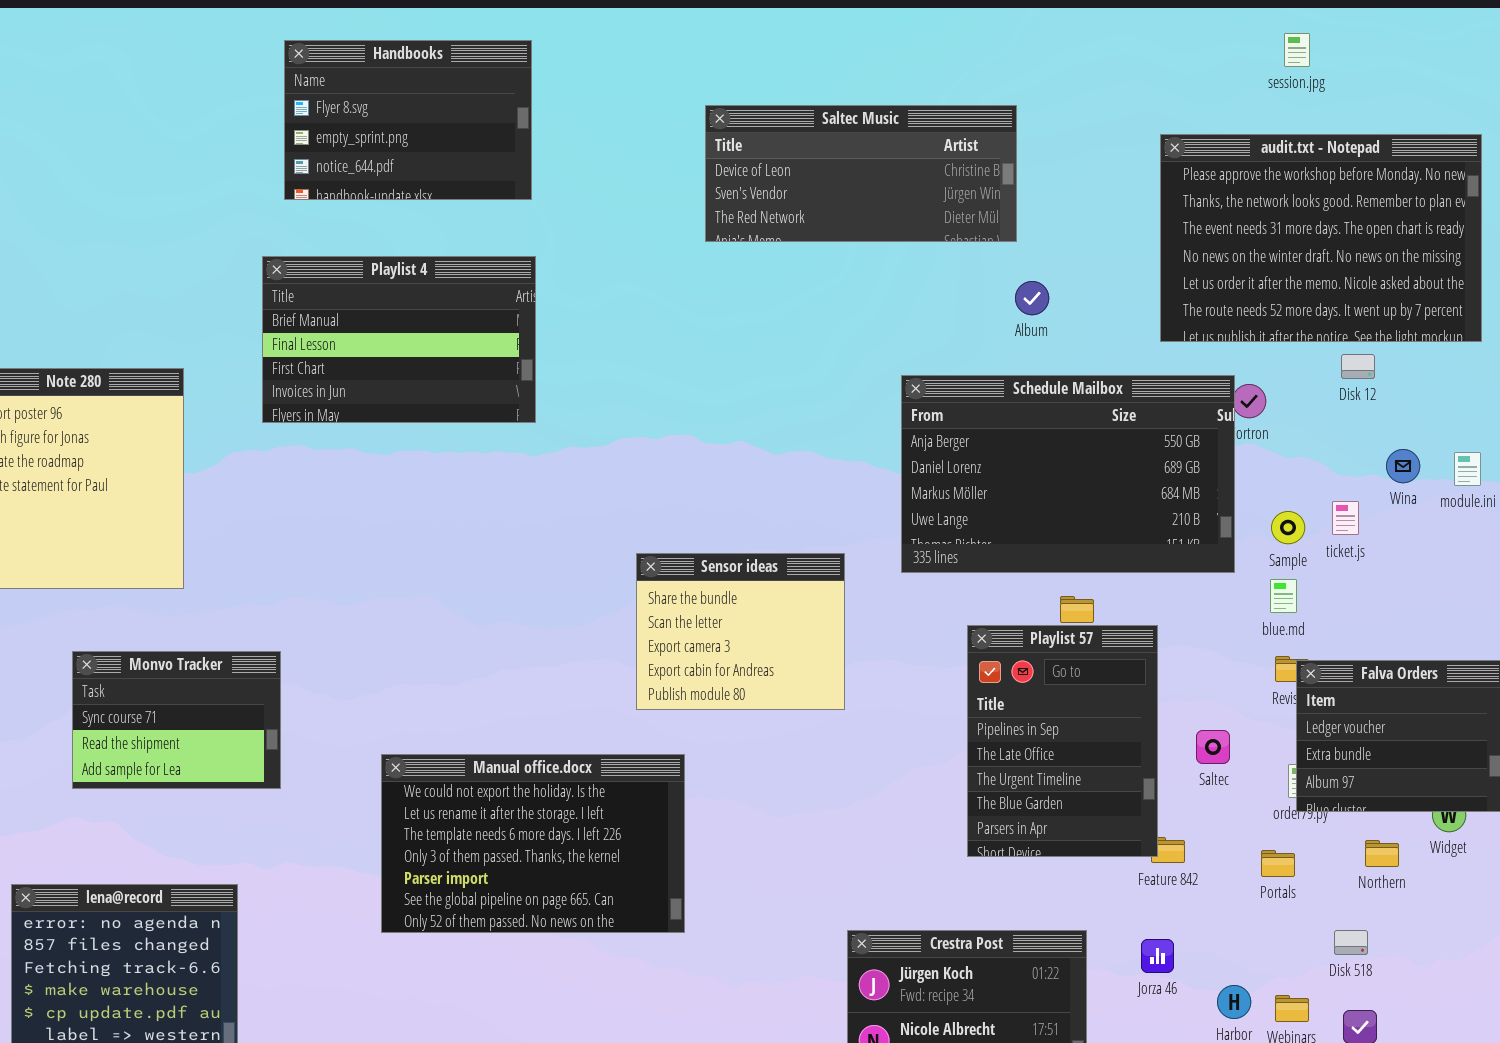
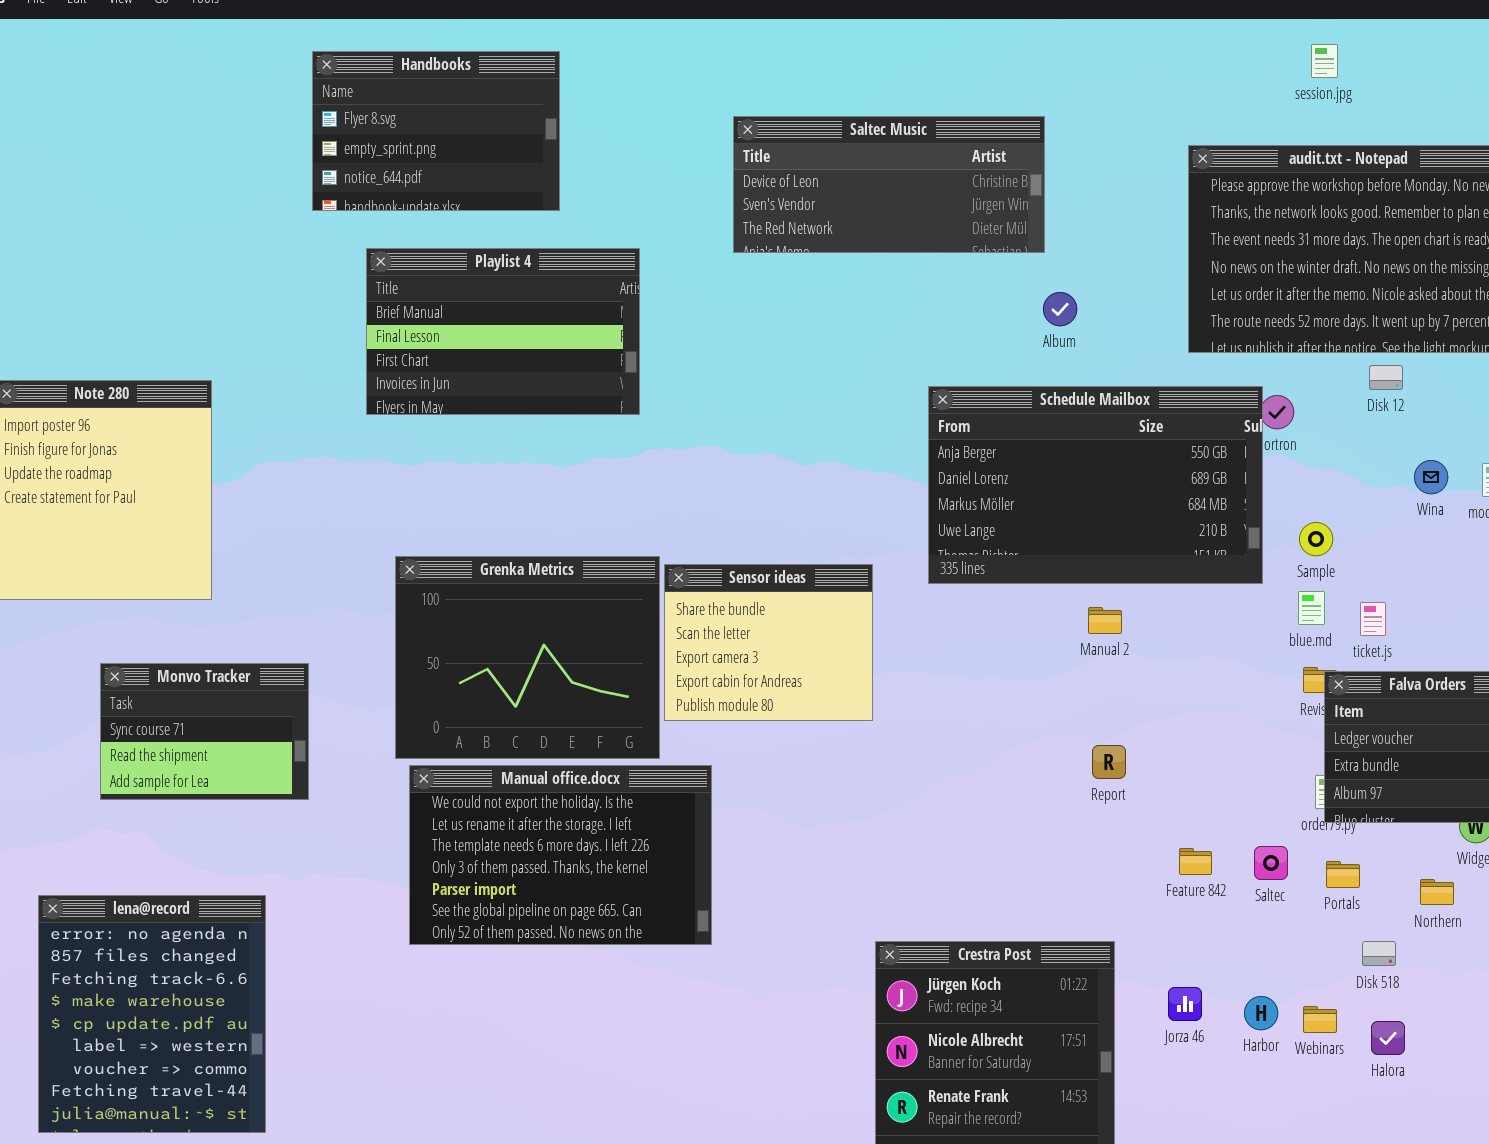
Playlist 4: [262,256,536,423] -> [366,248,640,415], moved
ticket.js: [1332,501,1359,535] -> [1360,602,1386,636], moved
Grenka Metrics: none -> [395,556,660,759], opened
Playlist 57: [967,625,1158,857] -> none, closed
Saltec: [1196,730,1230,764] -> [1254,846,1288,880], moved
Northern: [1365,840,1399,867] -> [1420,879,1454,905], moved
Portals: [1261,850,1295,877] -> [1326,861,1360,888], moved
Jorza 46: [1141,939,1174,973] -> [1168,987,1202,1021], moved

